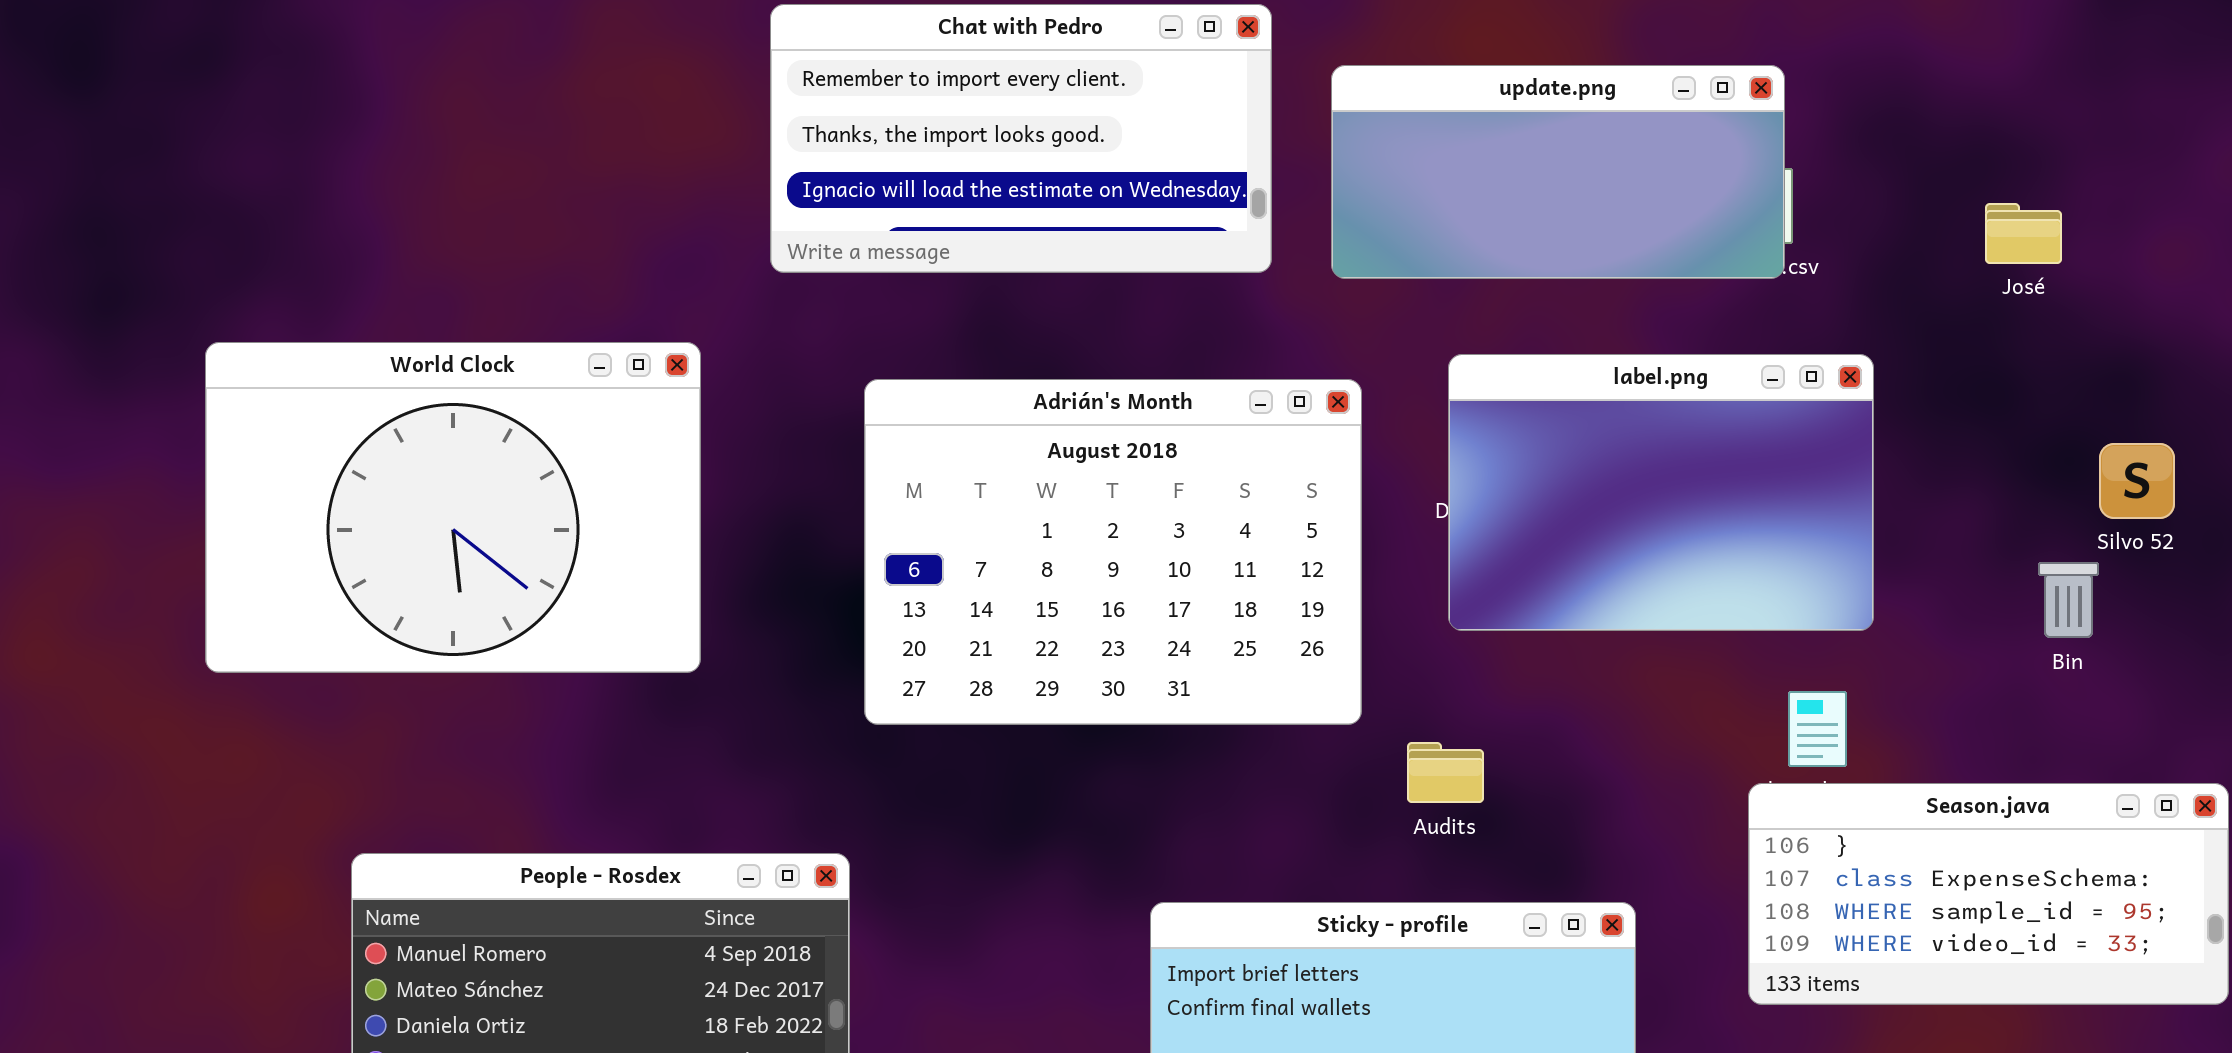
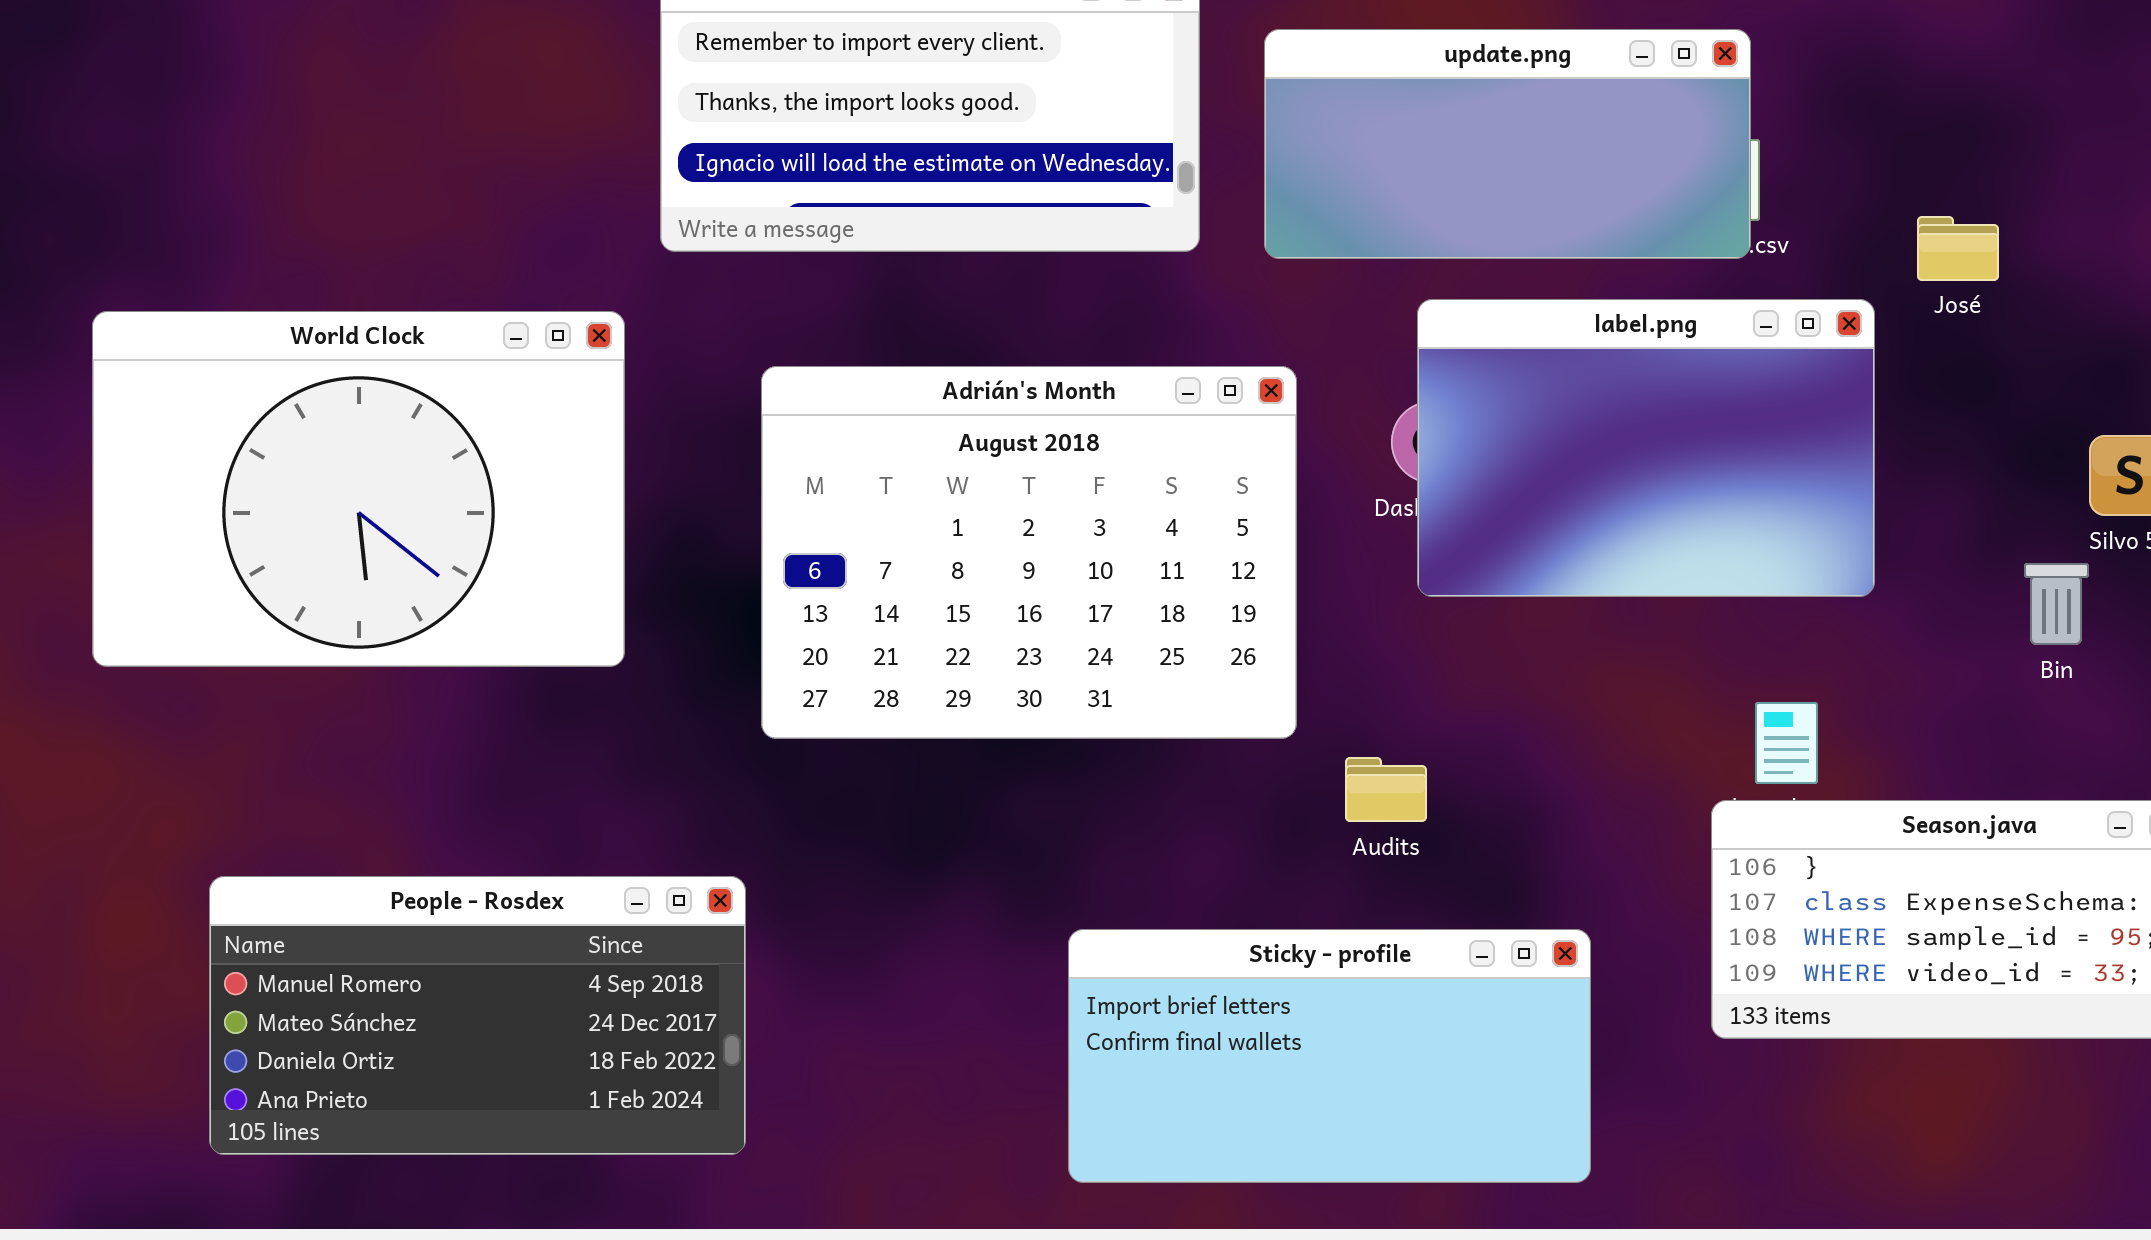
José: [1985,203,2062,264] -> [1917,216,1999,281], moved
World Clock: [205,342,701,673] -> [92,311,625,667], moved
label.png: [1448,354,1874,631] -> [1417,299,1875,597], moved

